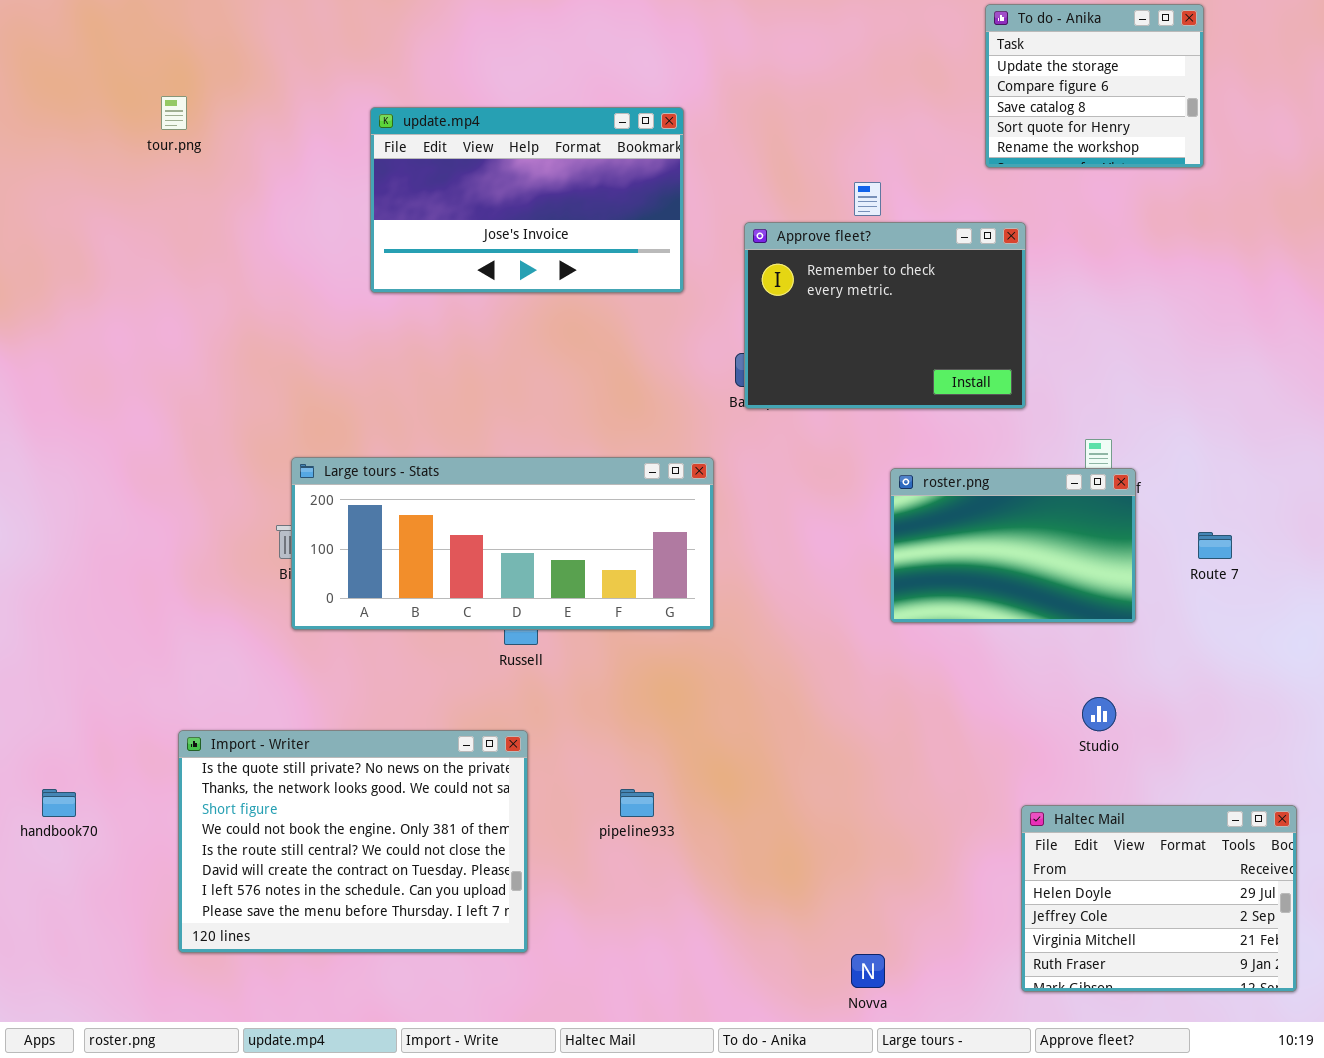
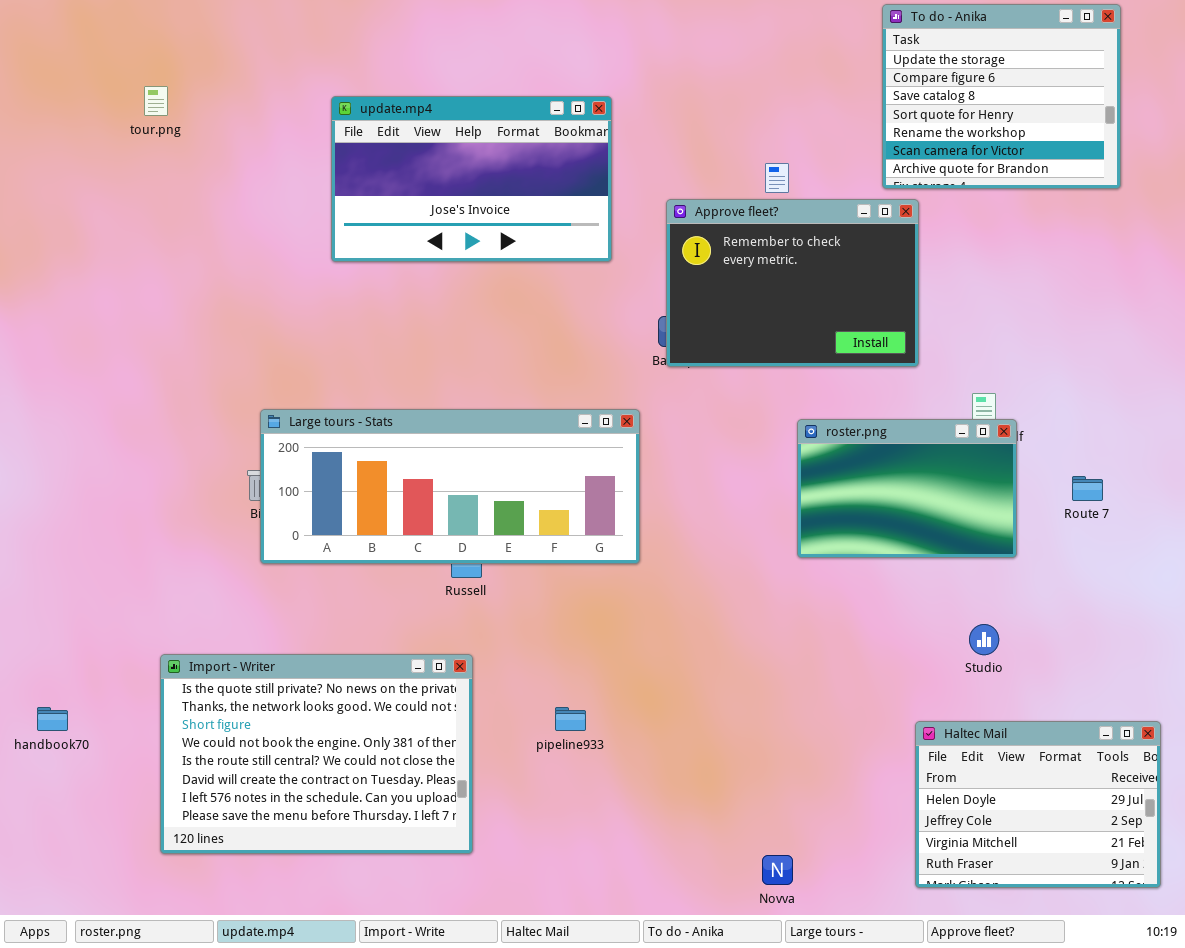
To do - Anika: [985,4,1204,168] -> [882,4,1121,189], resized

